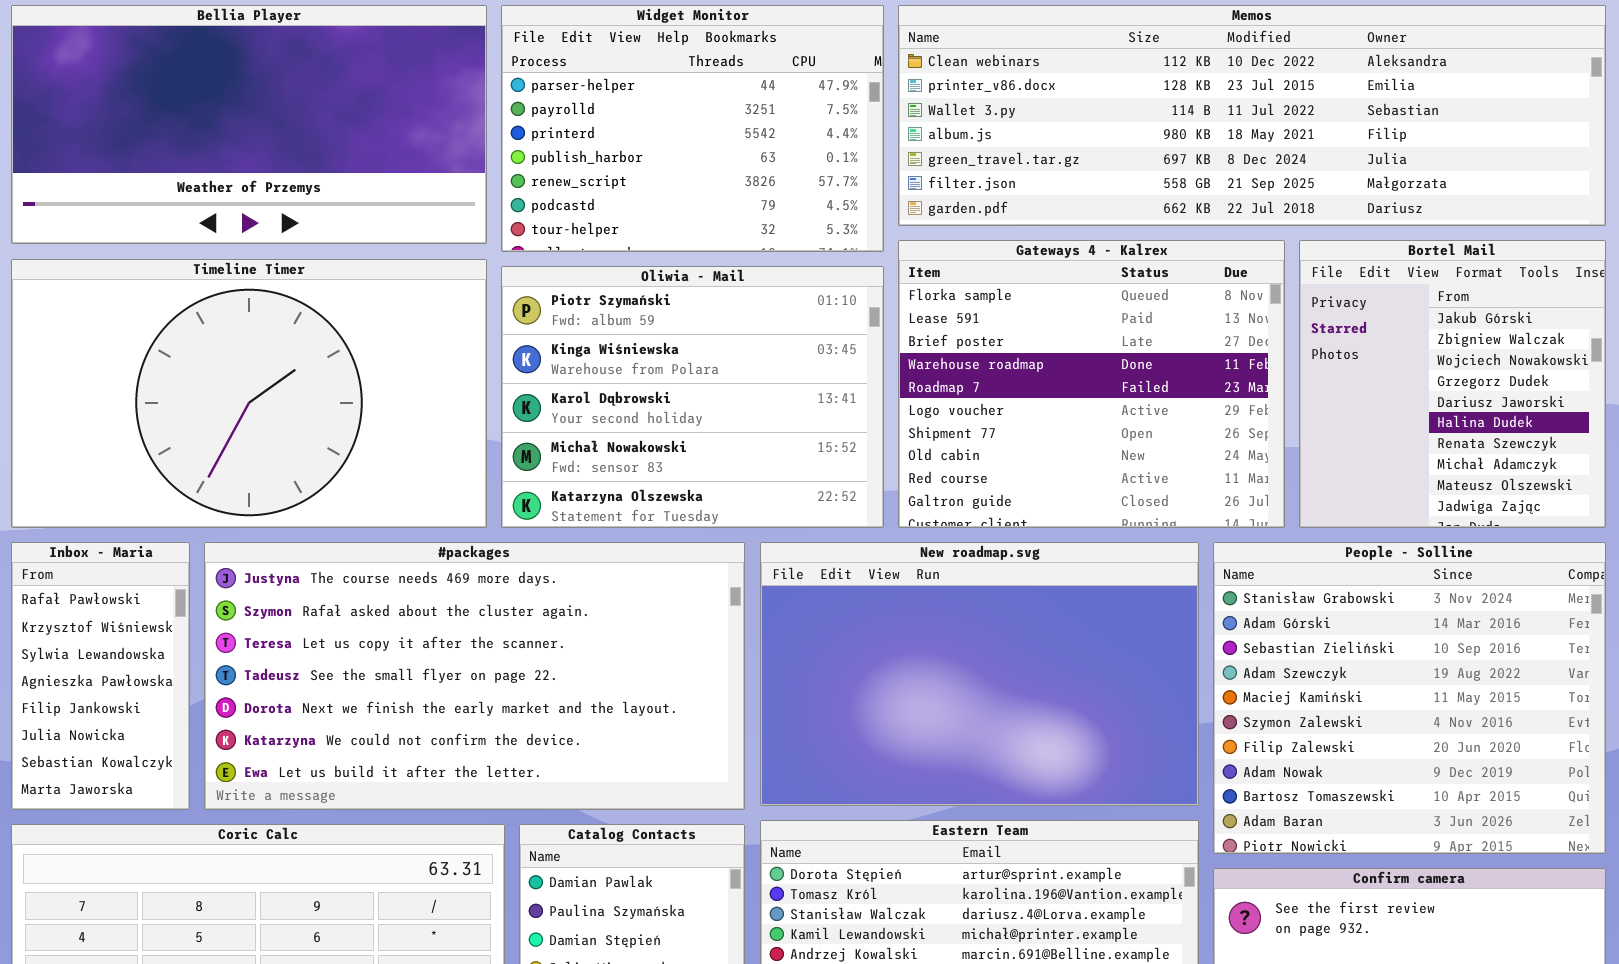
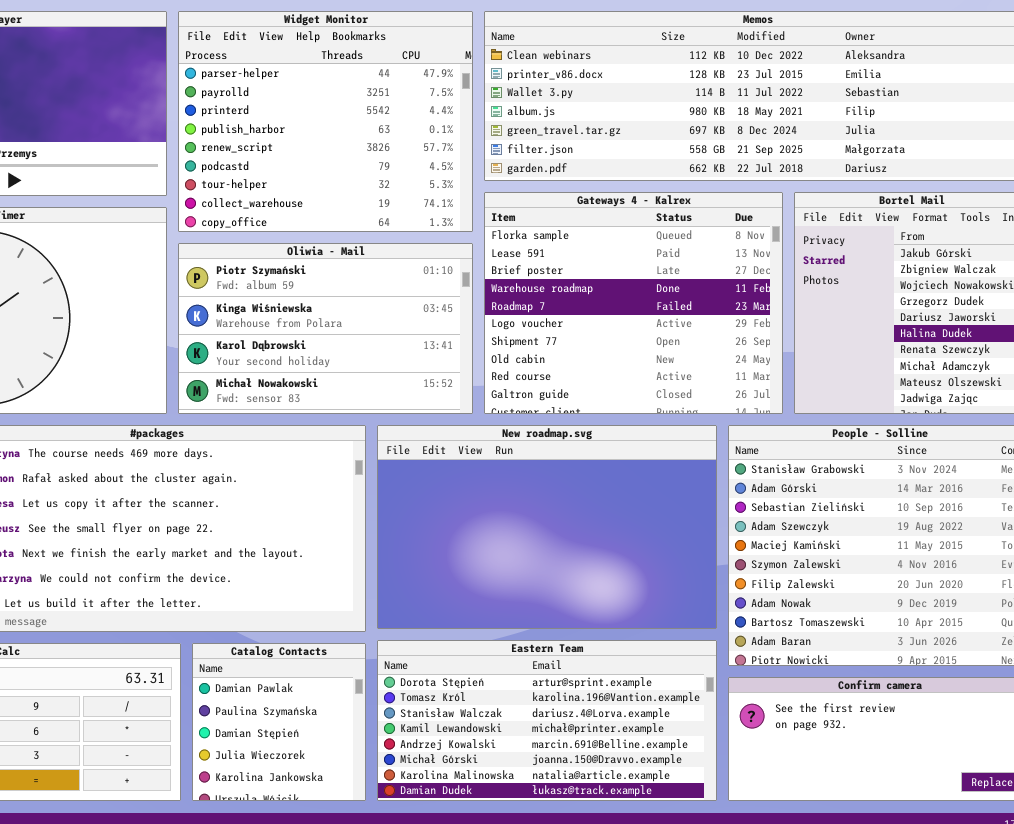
Widget Monitor: [501,5,884,252] -> [178,11,473,232], resized
Oliwia - Mail: [501,266,884,528] -> [178,243,473,414], resized

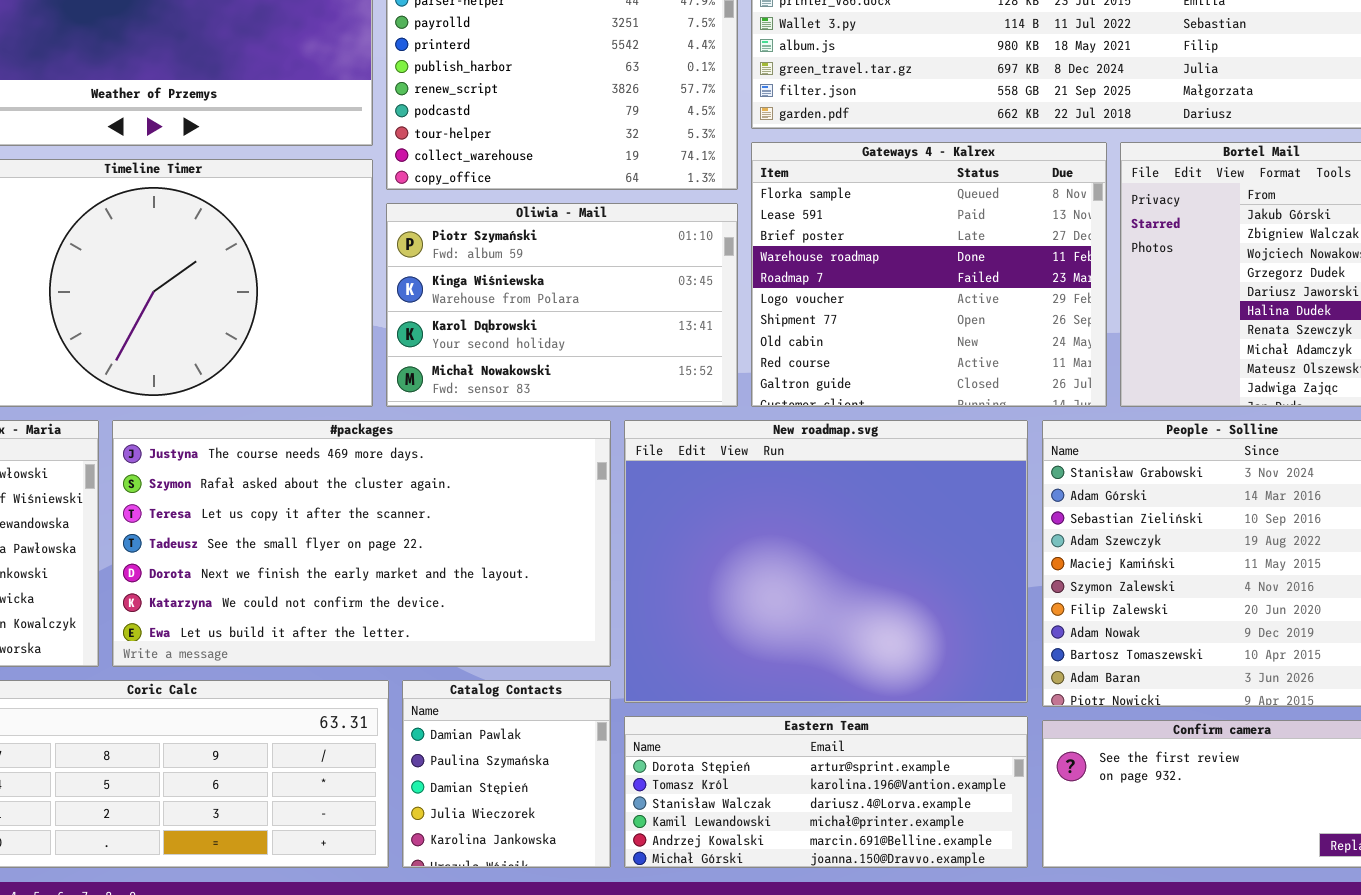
New roadmap.svg: [377,425,717,629] -> [624,420,1028,703], resized
Eastern Team: [377,640,717,801] -> [624,716,1028,868], resized

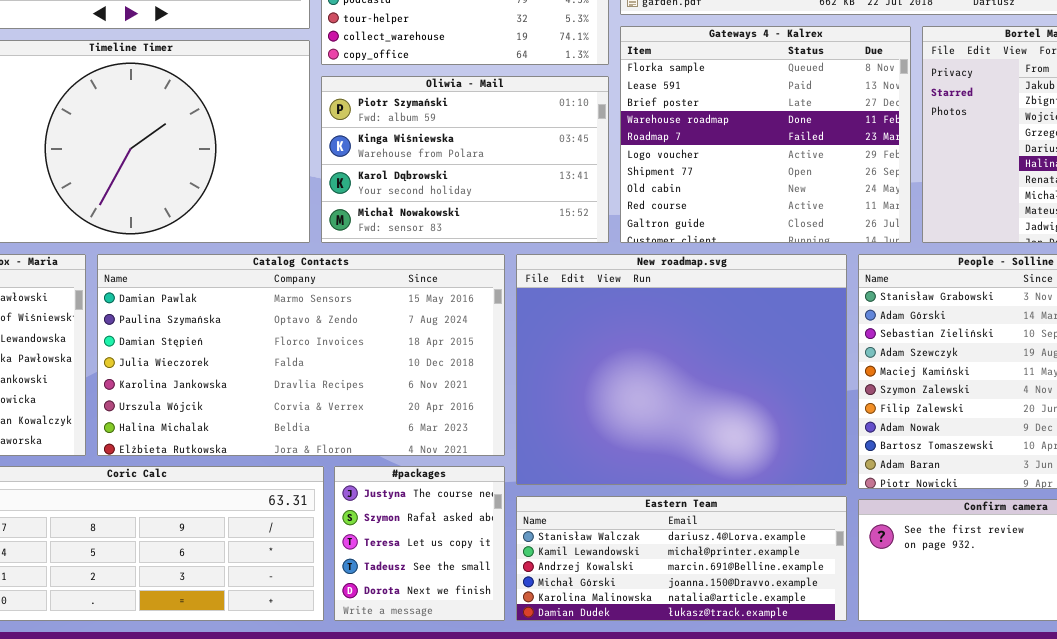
#packages: [112,420,611,667] -> [334,466,505,621], moved, resized
Catalog Contacts: [402,680,611,868] -> [97,254,505,456], moved, resized
Eastern Team: [624,716,1028,868] -> [516,496,847,621], scrolled down 2 rows

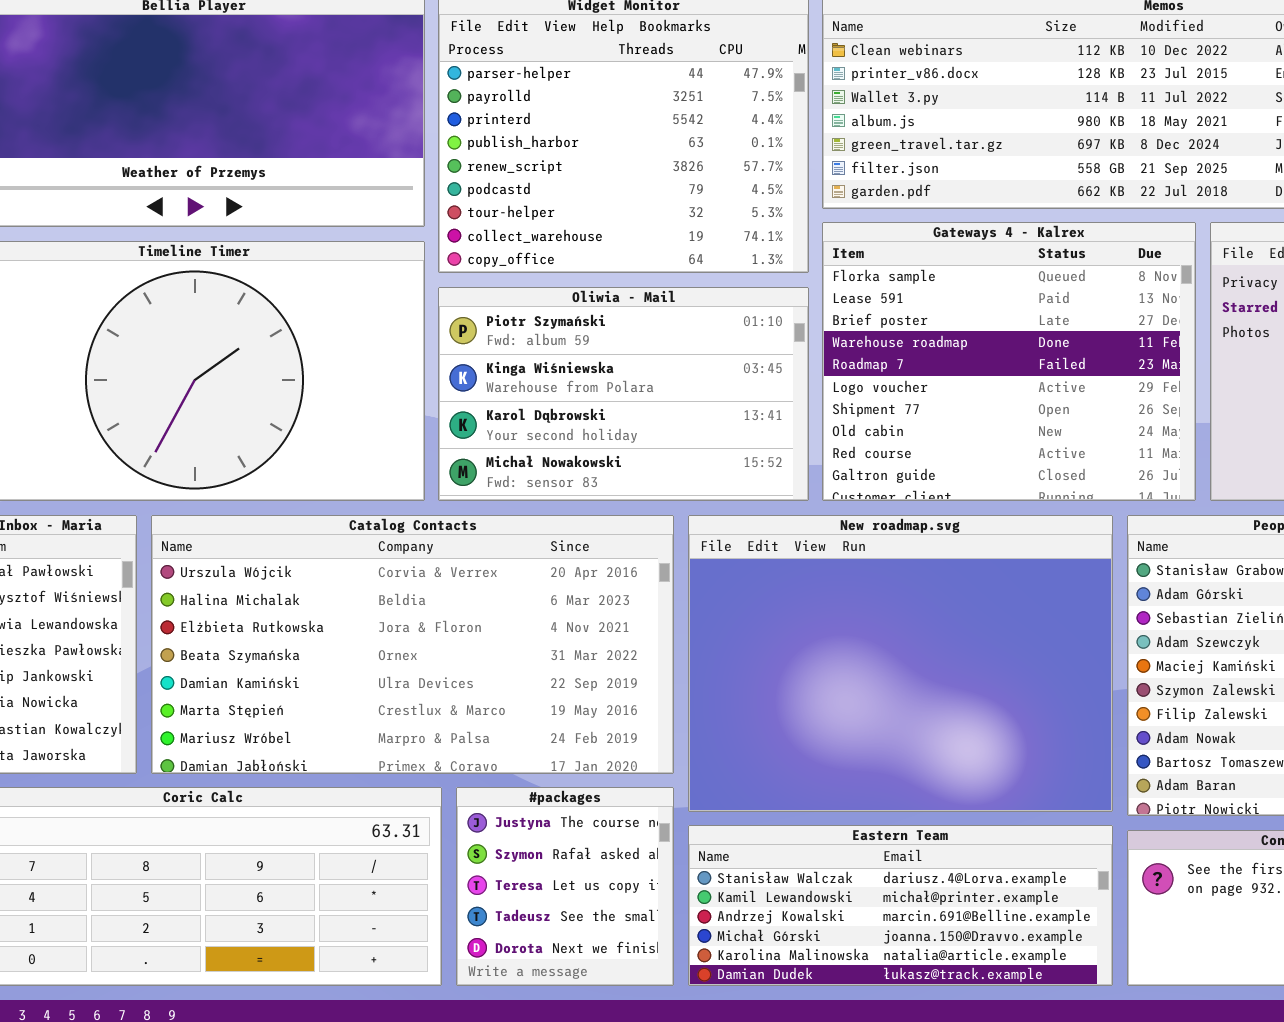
Catalog Contacts: [97,254,505,456] -> [151,515,674,774], scrolled down 5 rows

